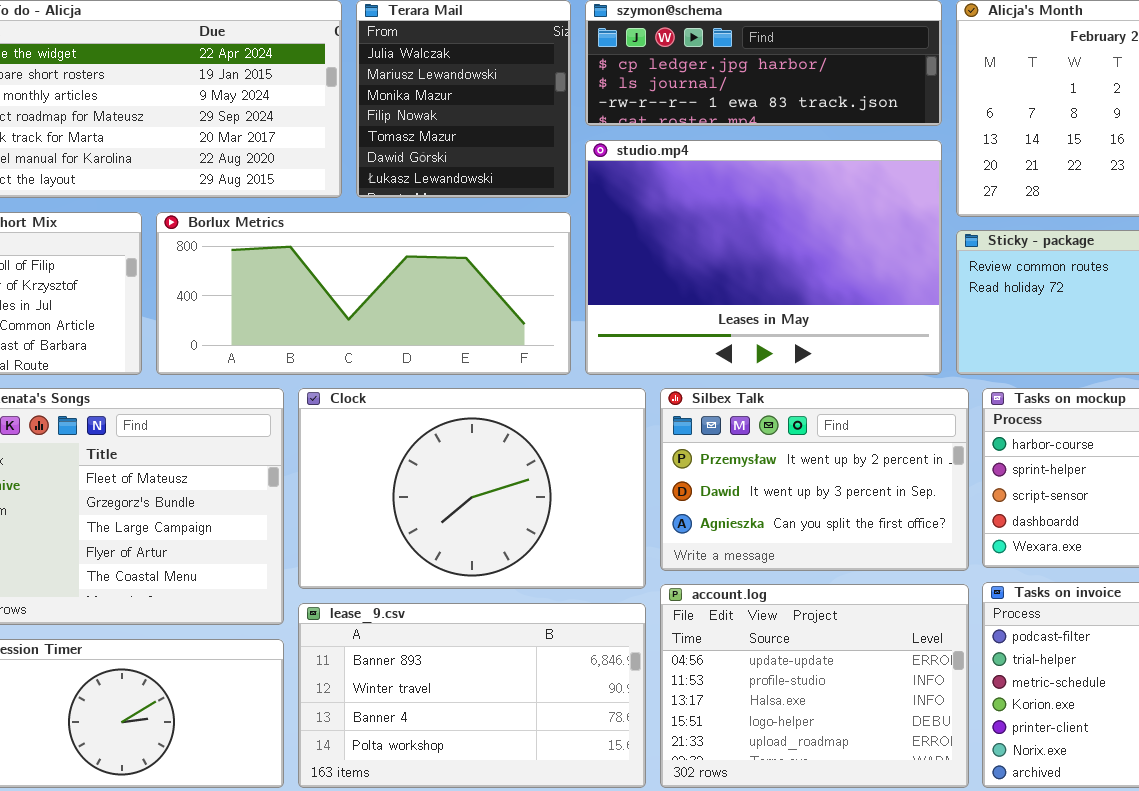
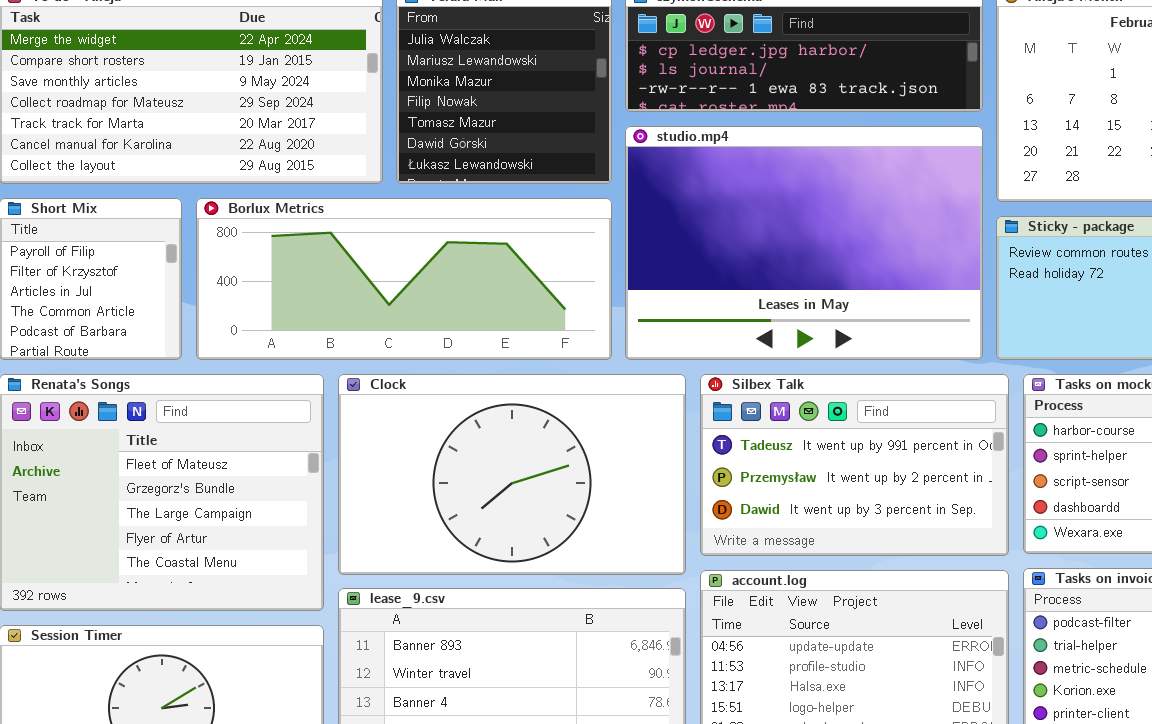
Silbex Talk: [660,388,969,571] -> [700,374,1009,556], scrolled up 1 row

